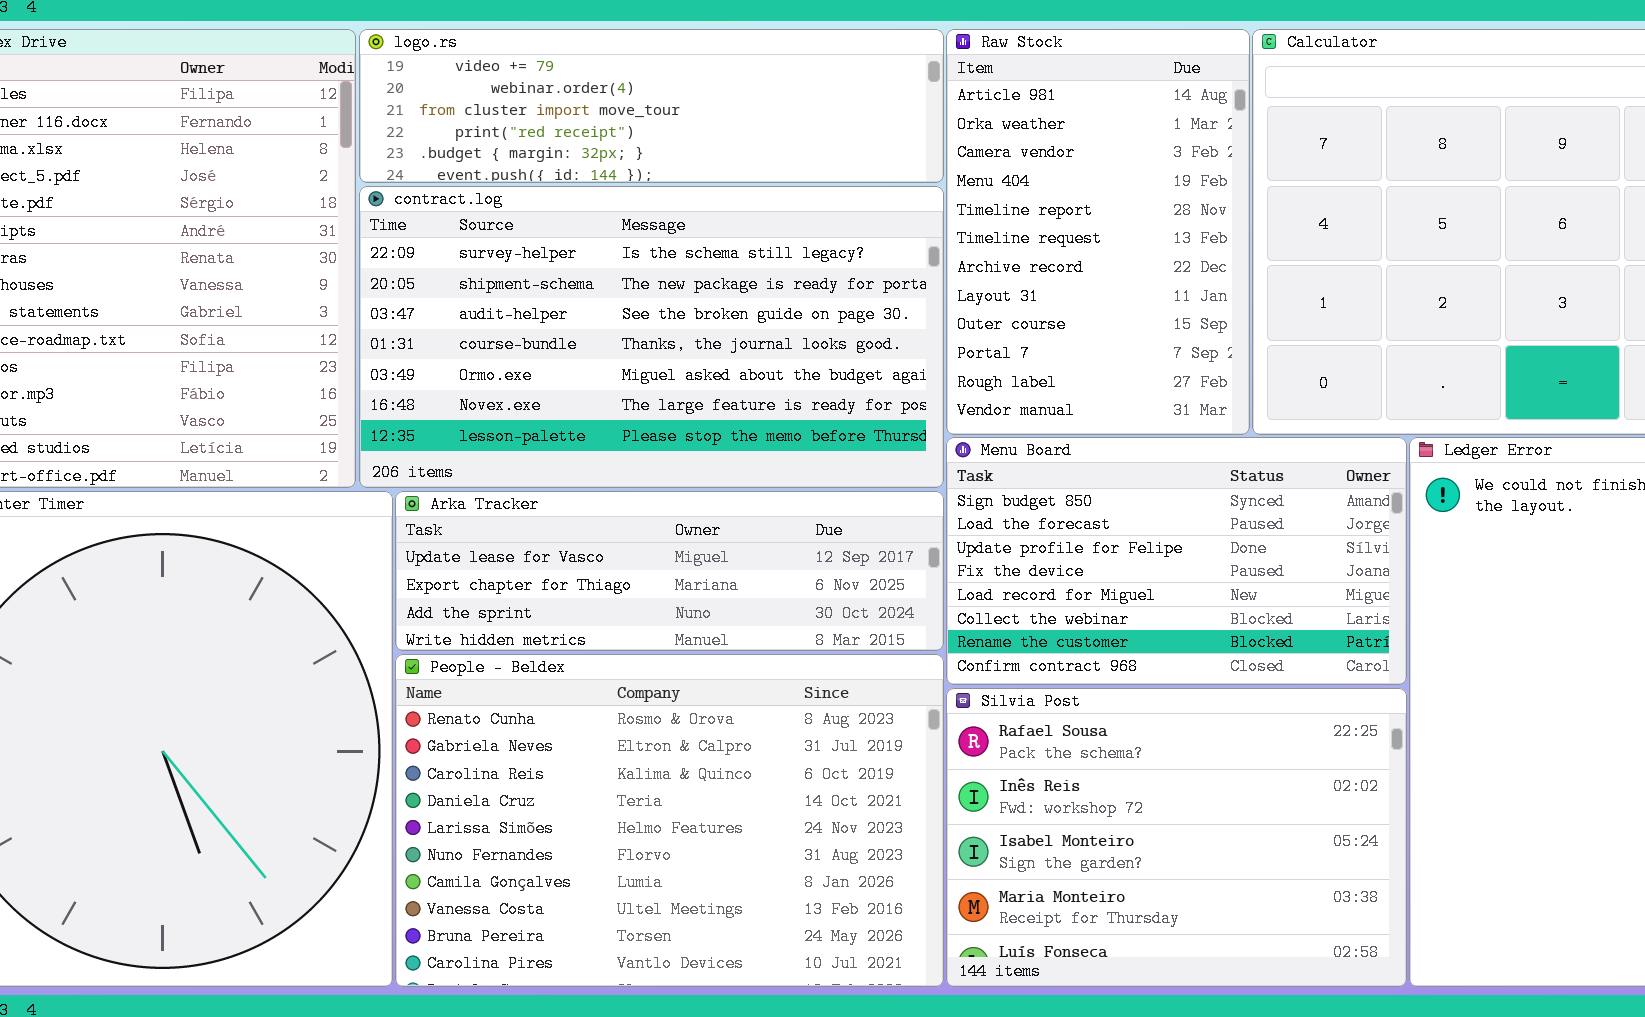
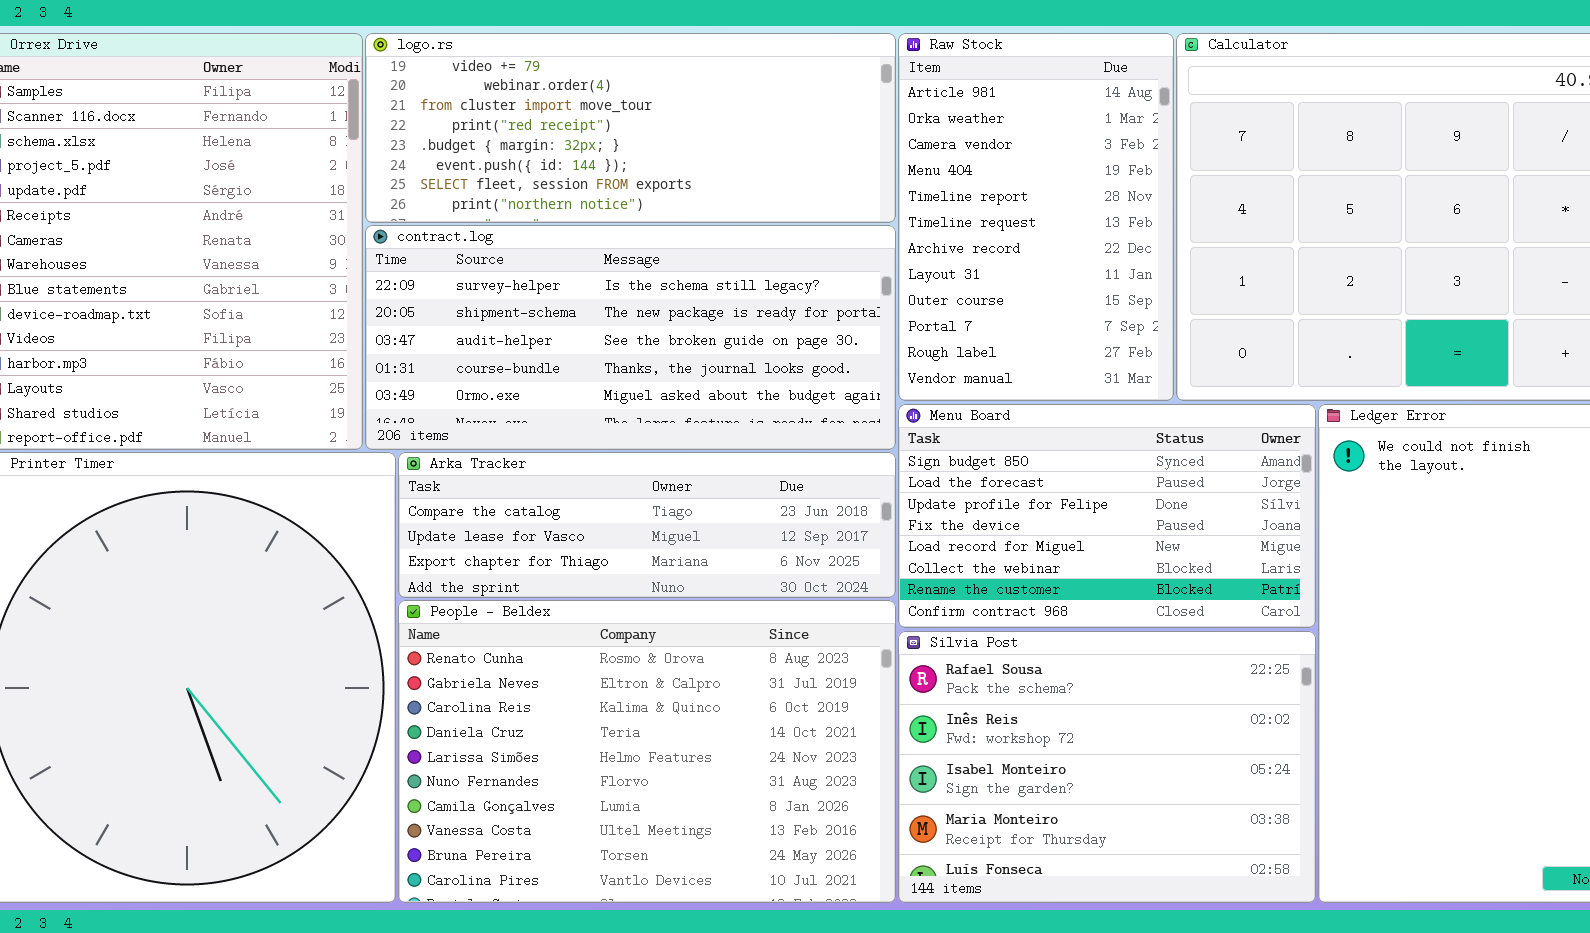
logo.rs: [359,29,944,183] -> [365,33,896,223], resized
contract.log: [359,186,944,488] -> [365,225,896,450], resized
Arka Tracker: [395,491,944,651] -> [398,452,896,598], scrolled up 1 row

